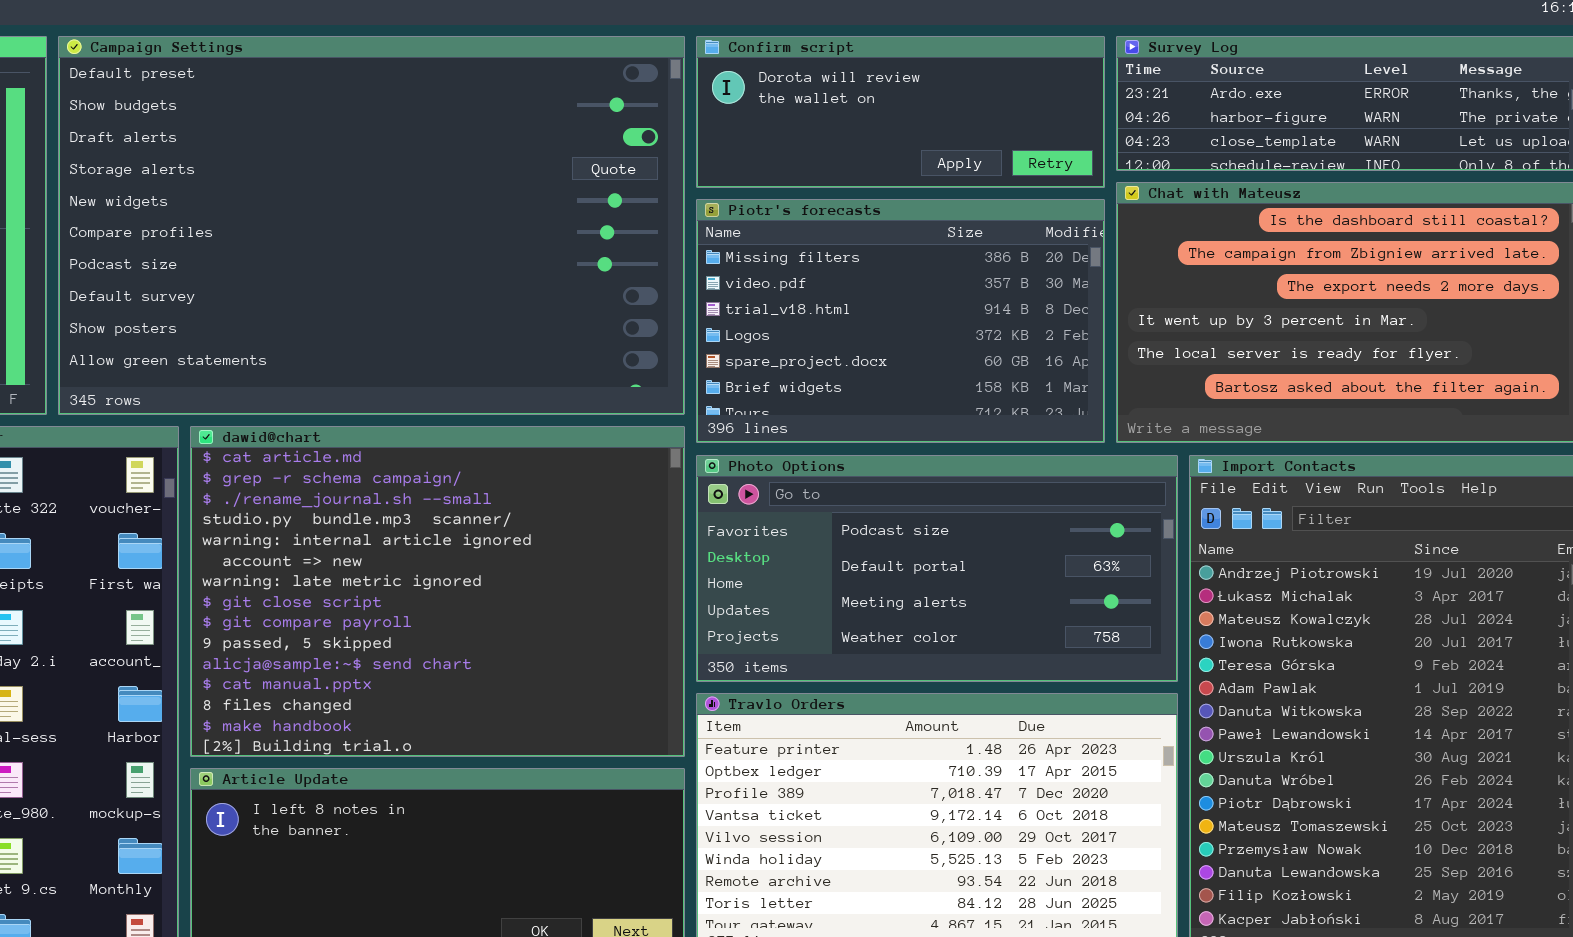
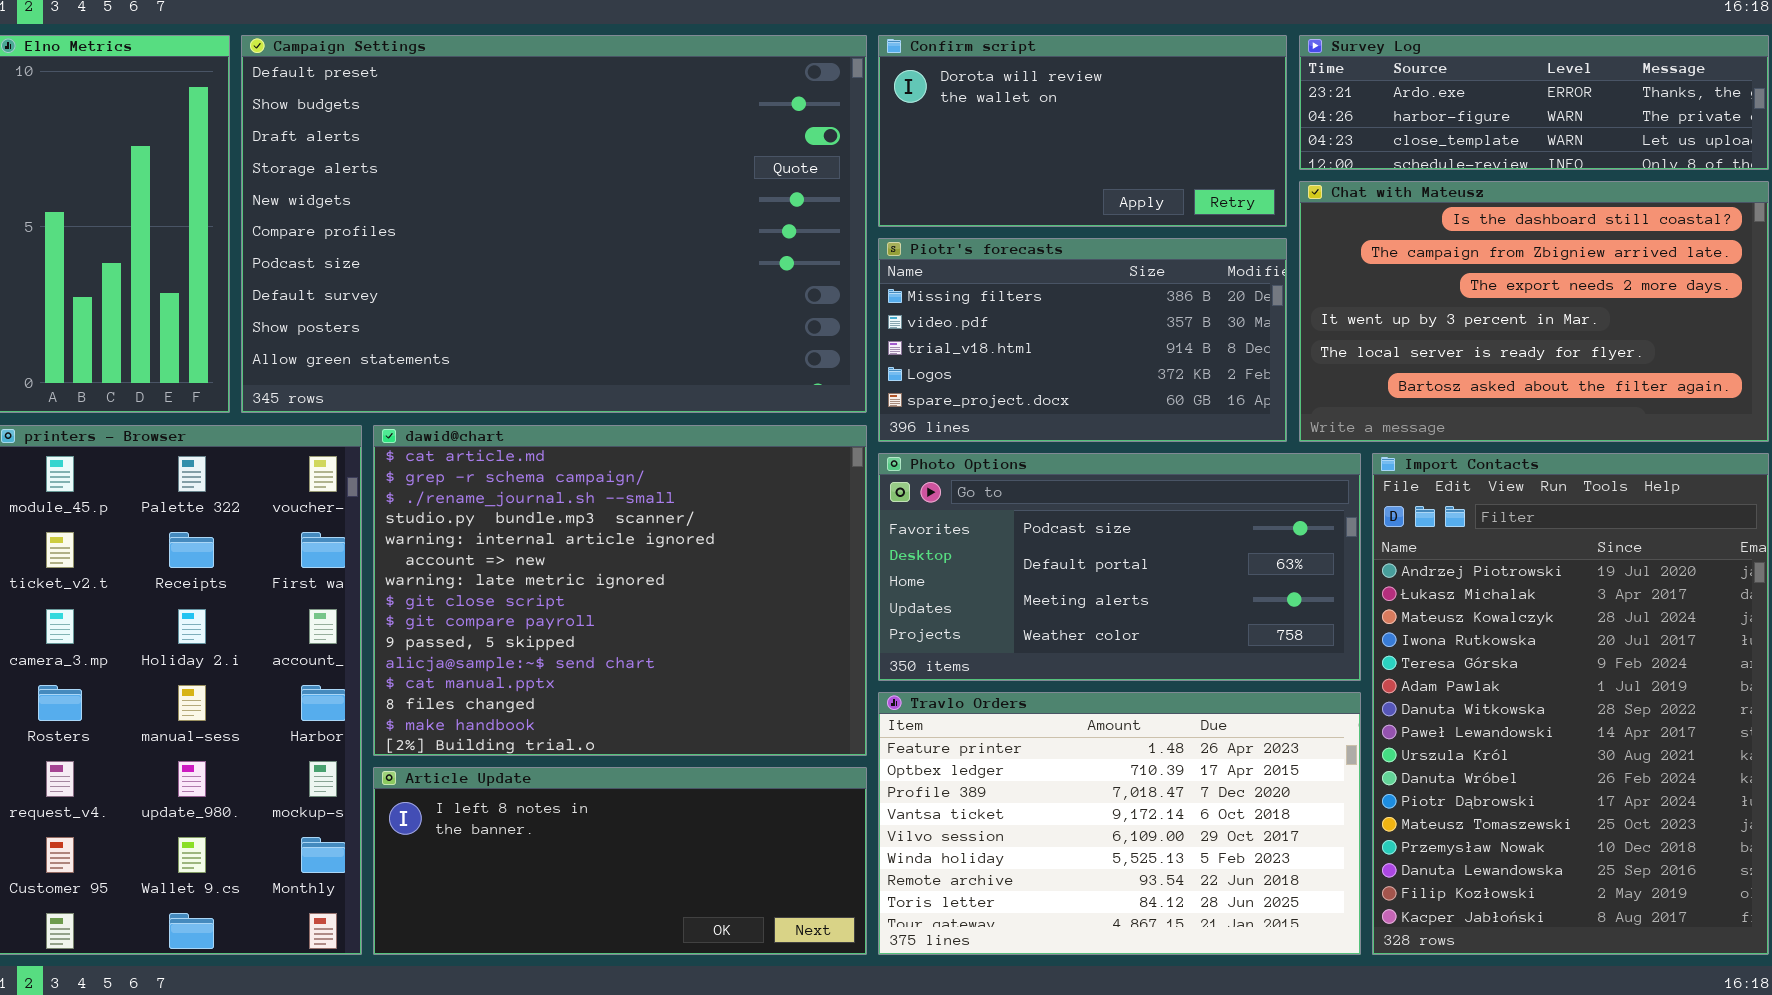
Confirm script: [696,36,1105,188] -> [878,35,1287,227], resized
Piotr's forecasts: [696,199,1105,443] -> [878,238,1287,442], resized

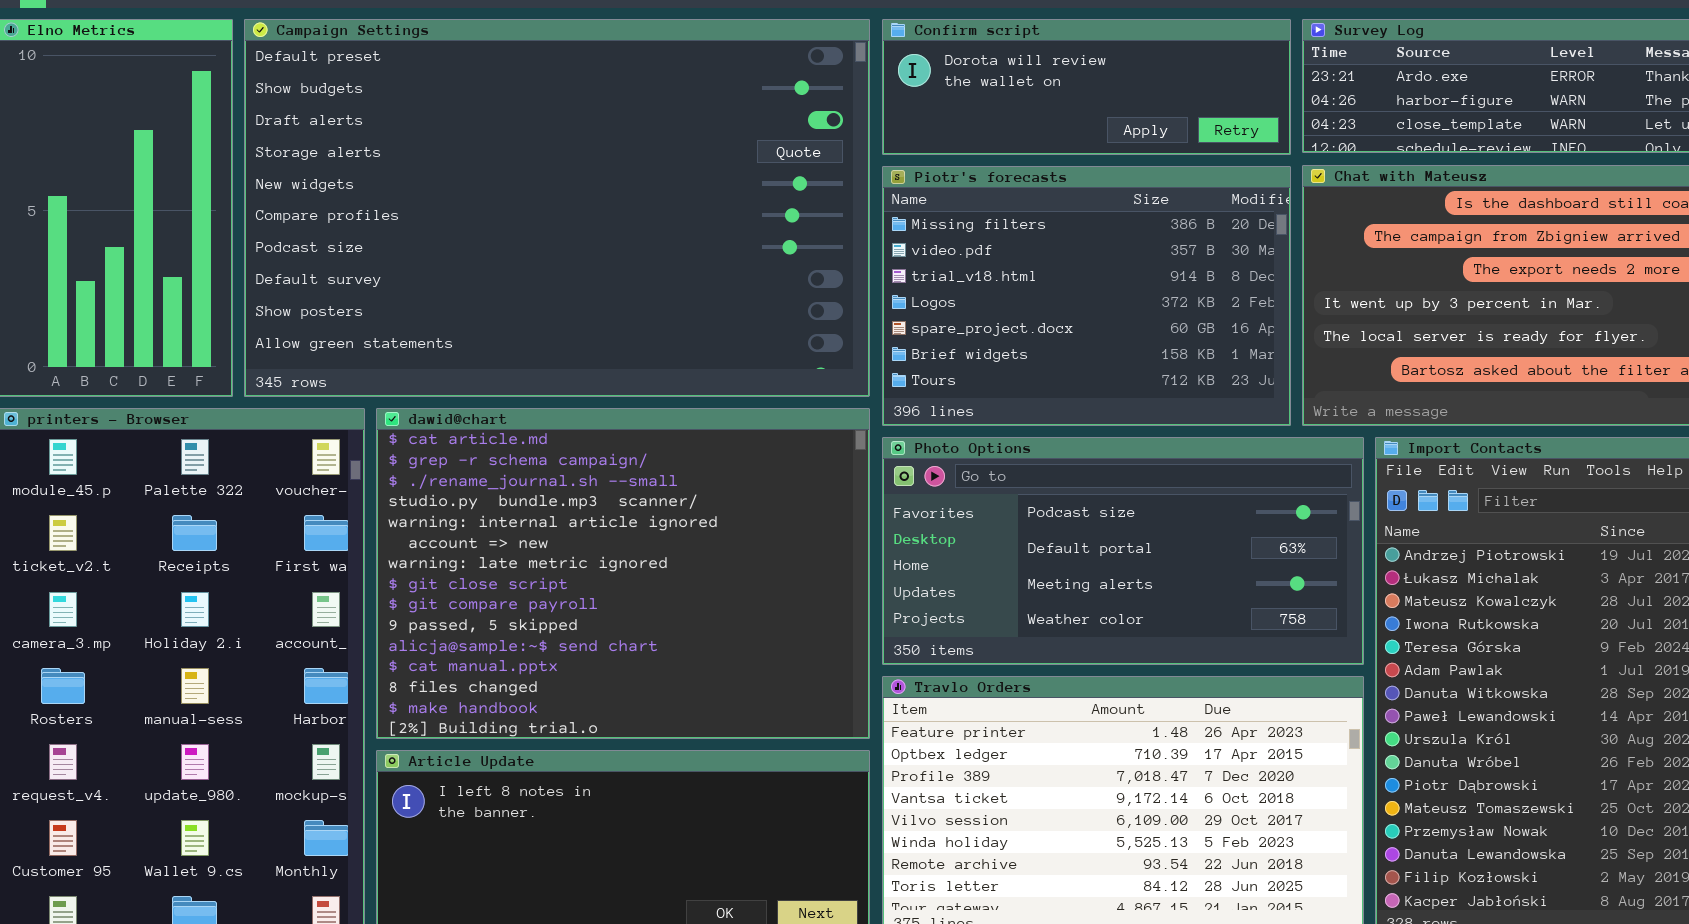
Confirm script: [878,35,1287,227] -> [882,19,1291,155], resized
Piotr's forecasts: [878,238,1287,442] -> [882,166,1291,426], resized

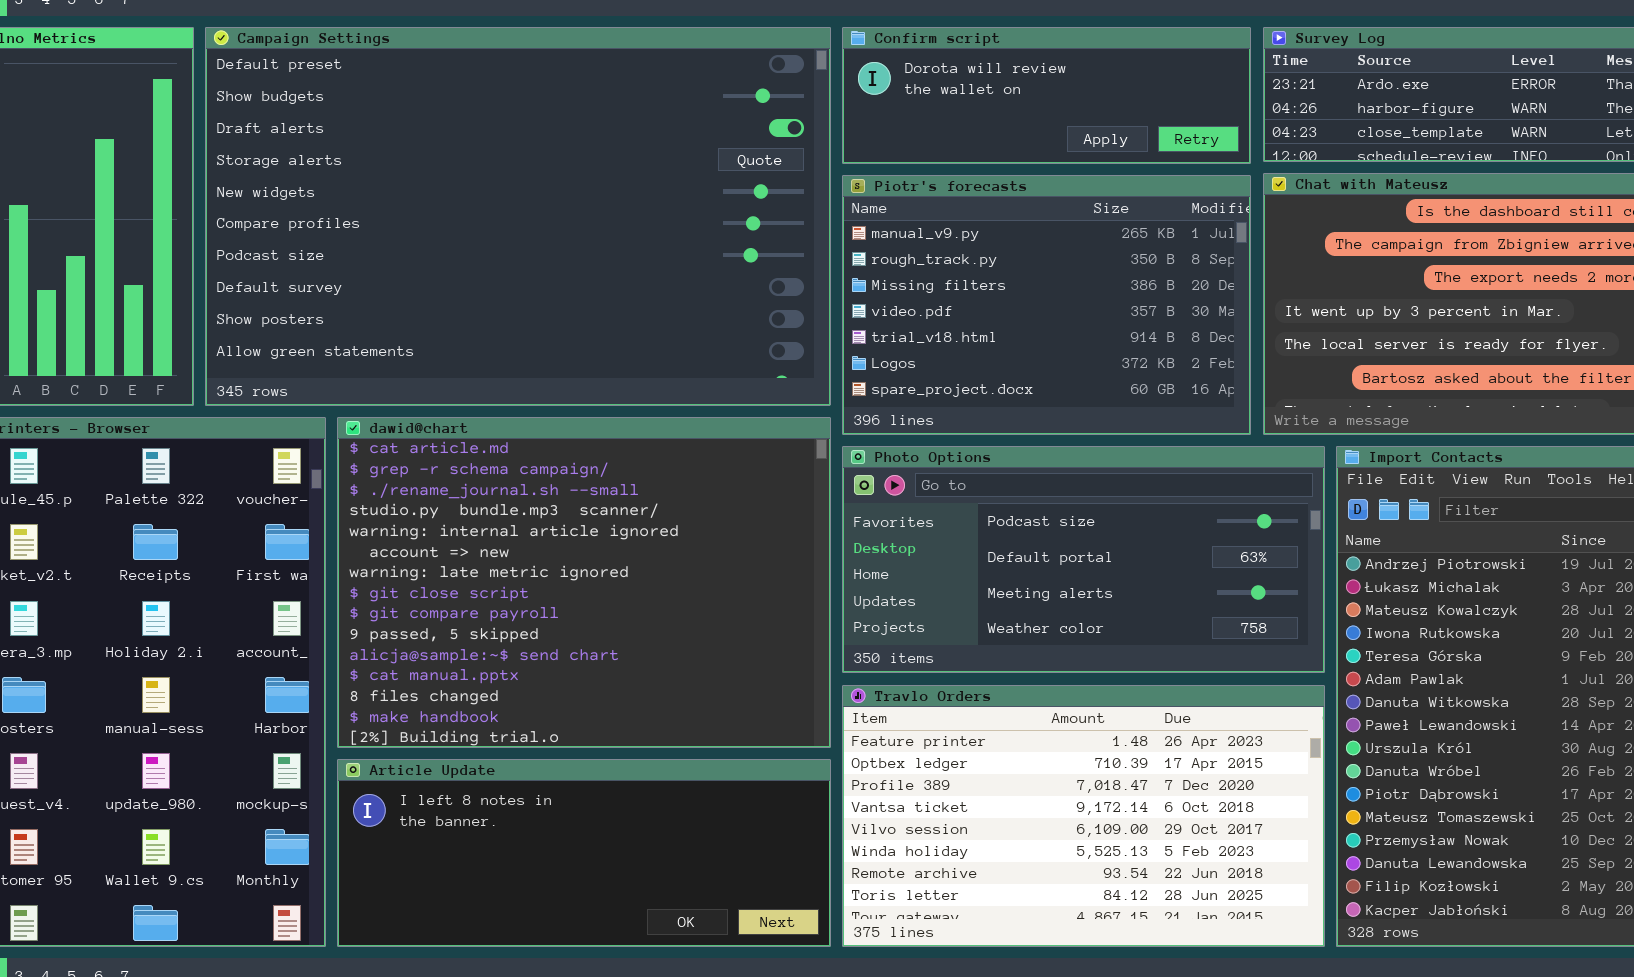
Piotr's forecasts: [882,166,1291,426] -> [842,175,1251,435], scrolled up 2 rows

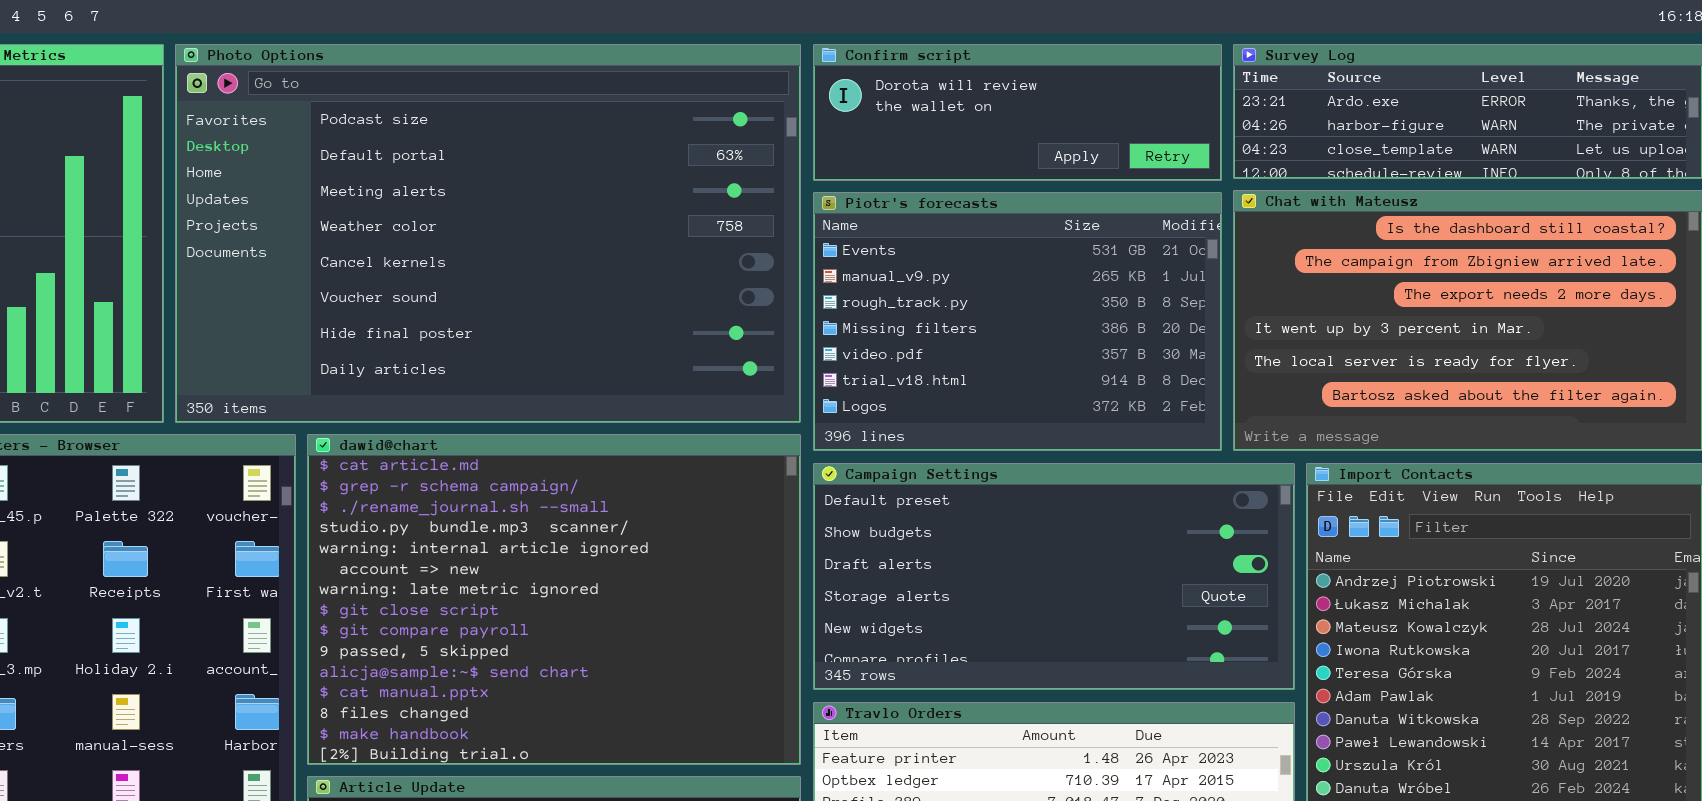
Campaign Settings: [205,27,831,406] -> [813,463,1295,690], moved, resized
Piotr's forecasts: [842,175,1251,435] -> [813,192,1222,451], scrolled up 1 row
Photo Options: [842,446,1325,673] -> [175,44,801,423], moved, resized

